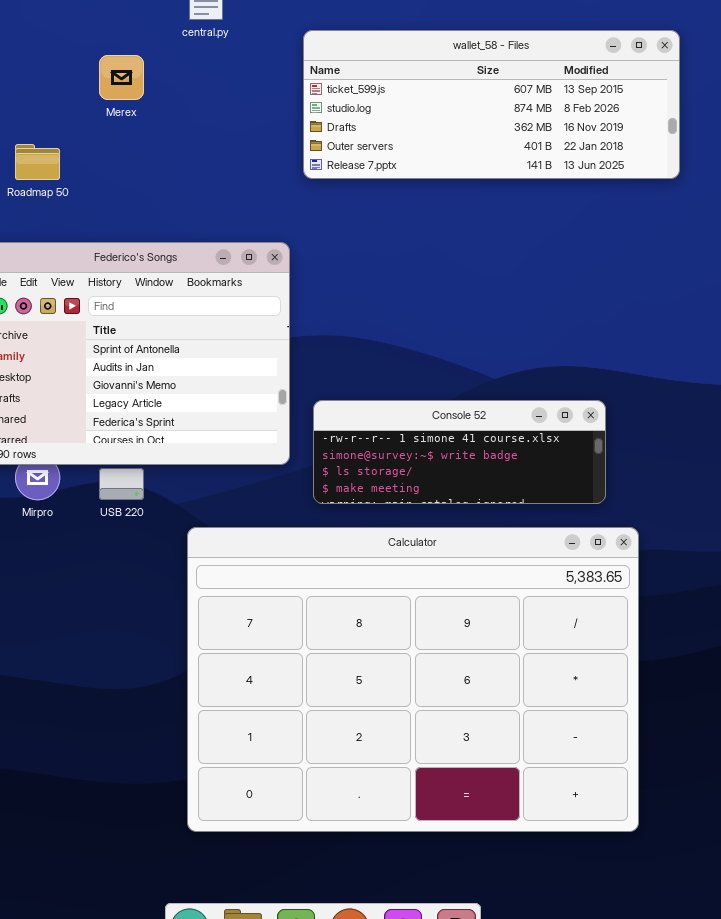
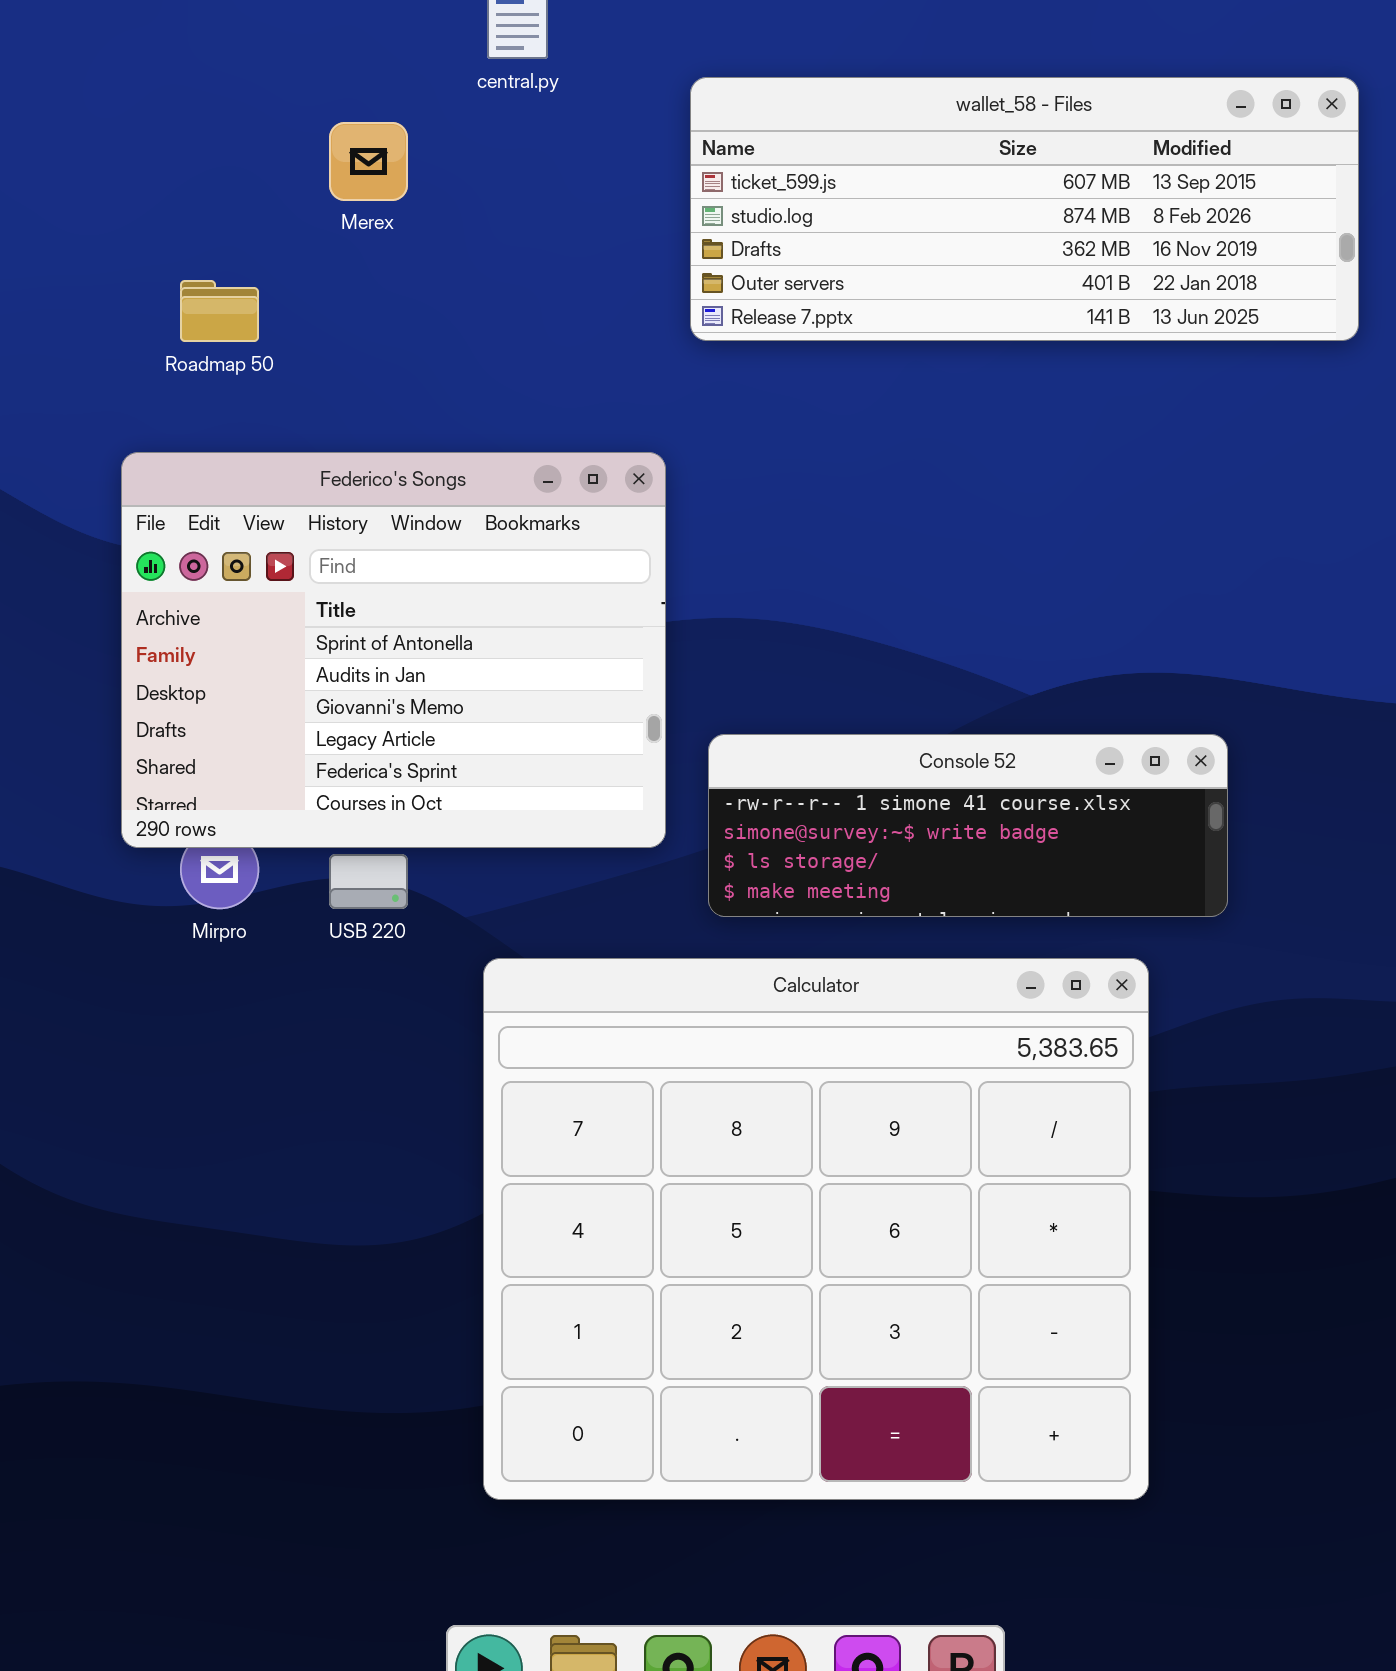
Calculator: [187,527,639,832] -> [483,958,1149,1500], resized

